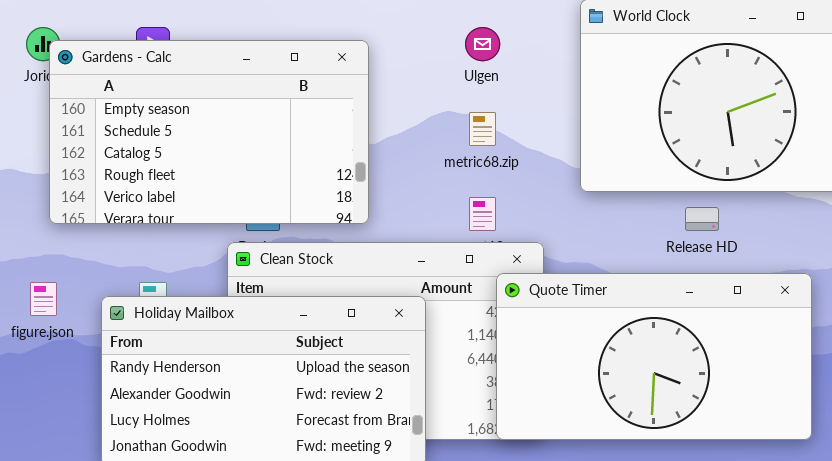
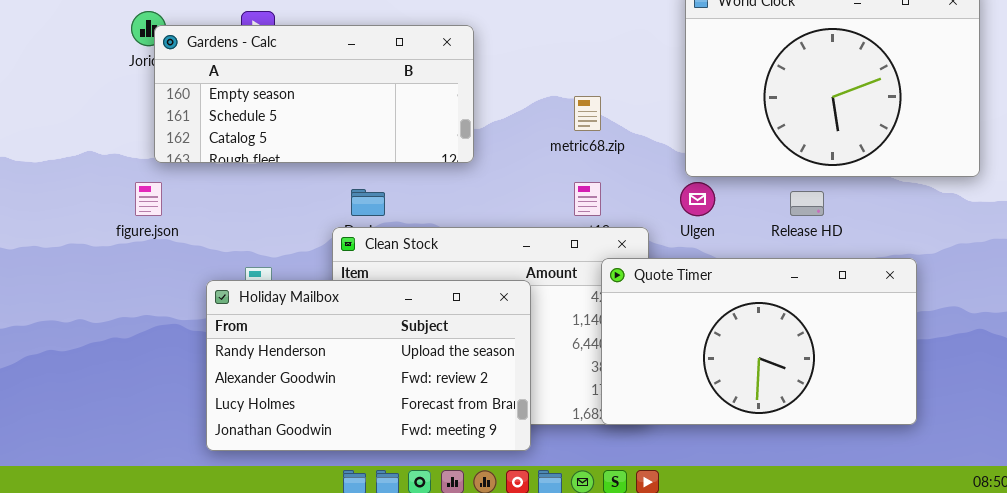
Ulgen: [465,27,500,61] -> [680,182,715,216], moved
Gardens - Calc: [49,40,369,224] -> [154,25,474,163], resized
figure.json: [30,282,57,316] -> [135,182,162,216], moved

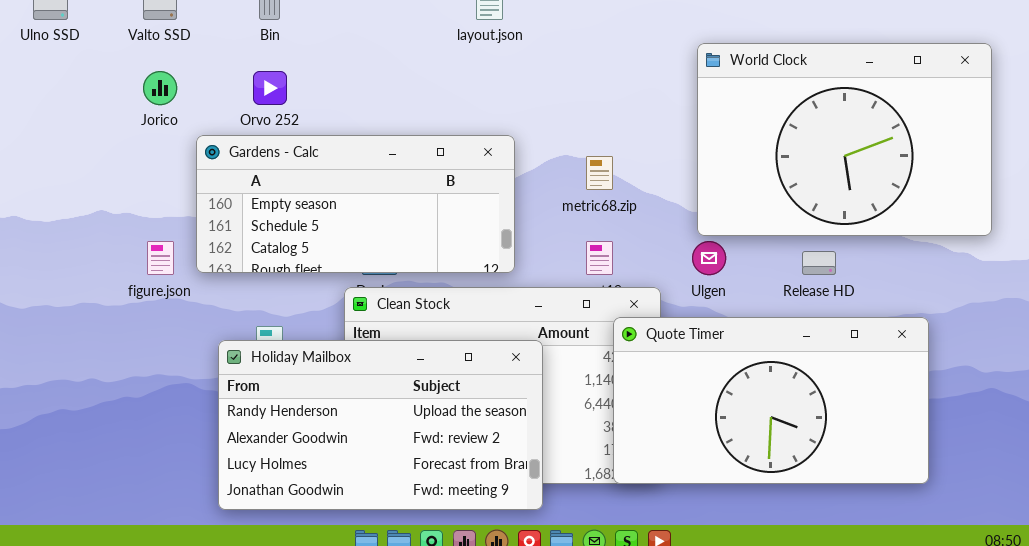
Gardens - Calc: [154,25,474,163] -> [196,135,515,273], moved

